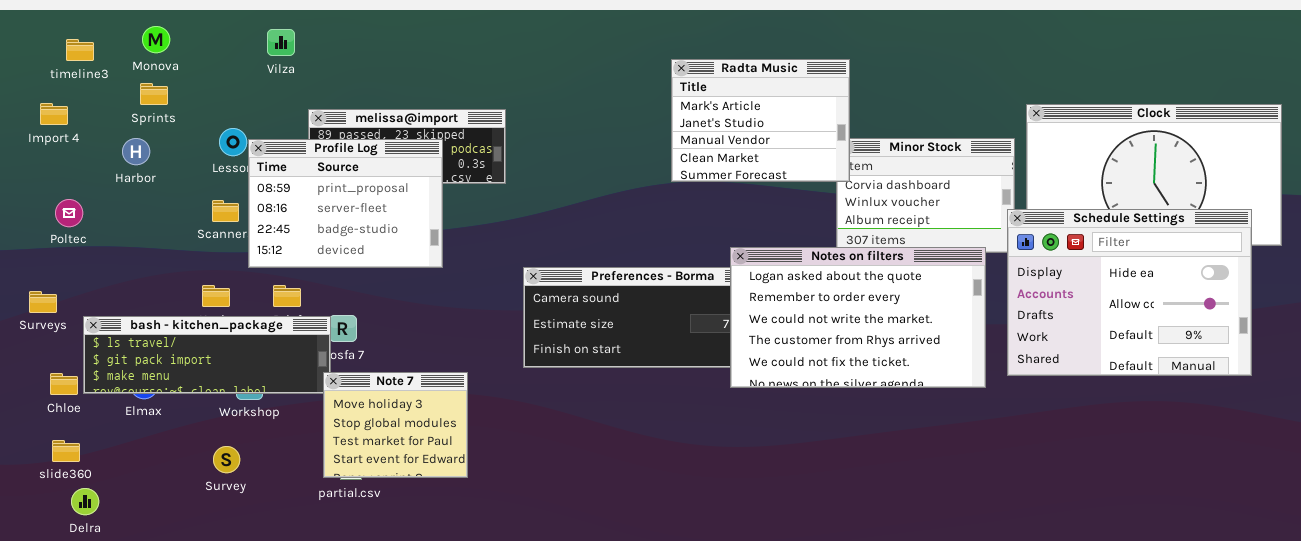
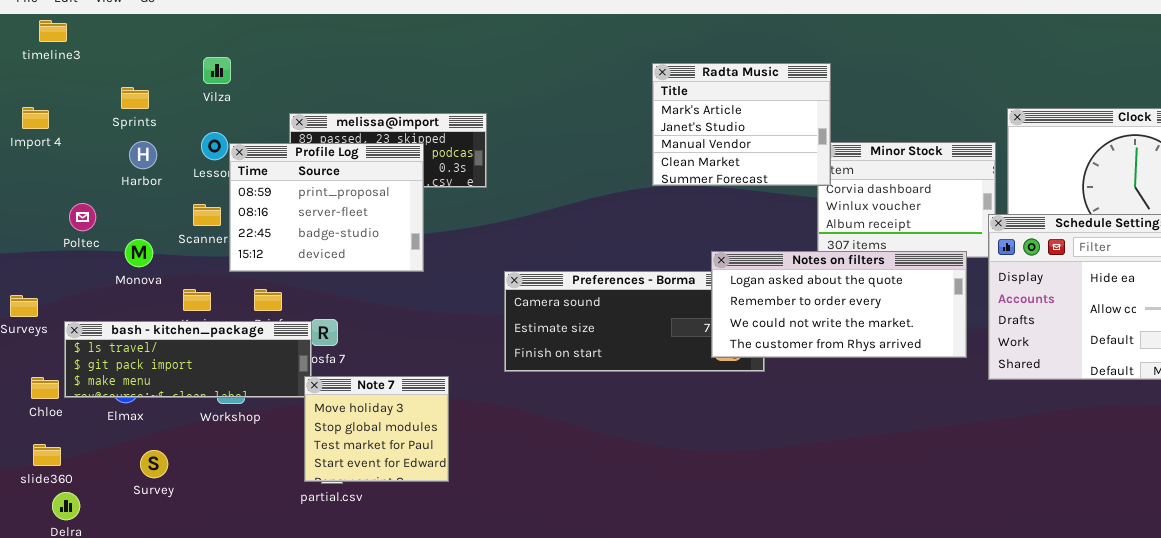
Monova: [142,26,170,53] -> [125,239,153,267], moved
Vilza: [267,29,295,56] -> [203,57,231,84], moved
timeline3: [66,39,94,61] -> [39,20,67,42], moved
Harbor: [122,138,150,165] -> [129,141,157,169], moved
Poltec: [55,199,83,227] -> [69,203,96,231], moved
Notes on filters: [730,247,986,388] -> [711,251,967,358], resized
Survey: [213,446,240,473] -> [140,450,168,478], moved

